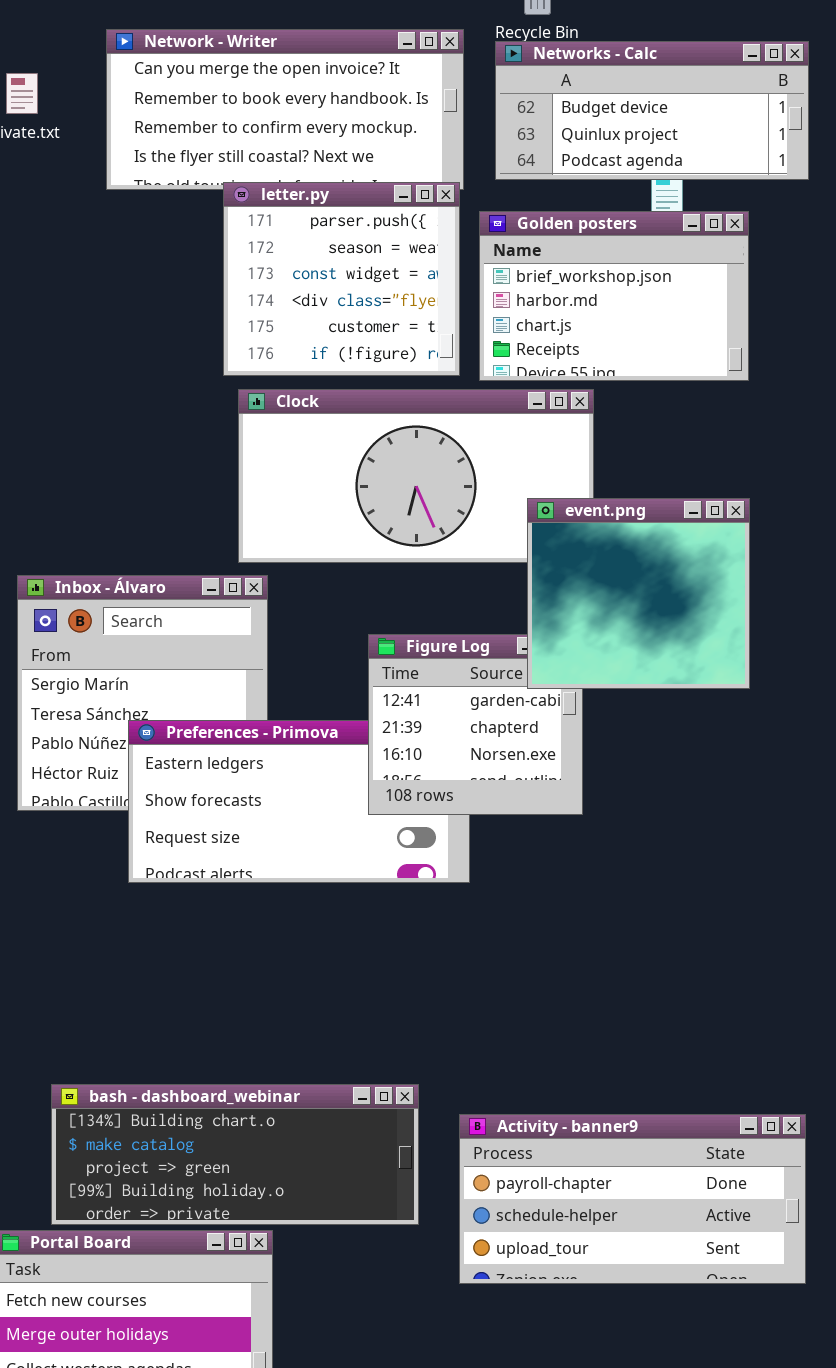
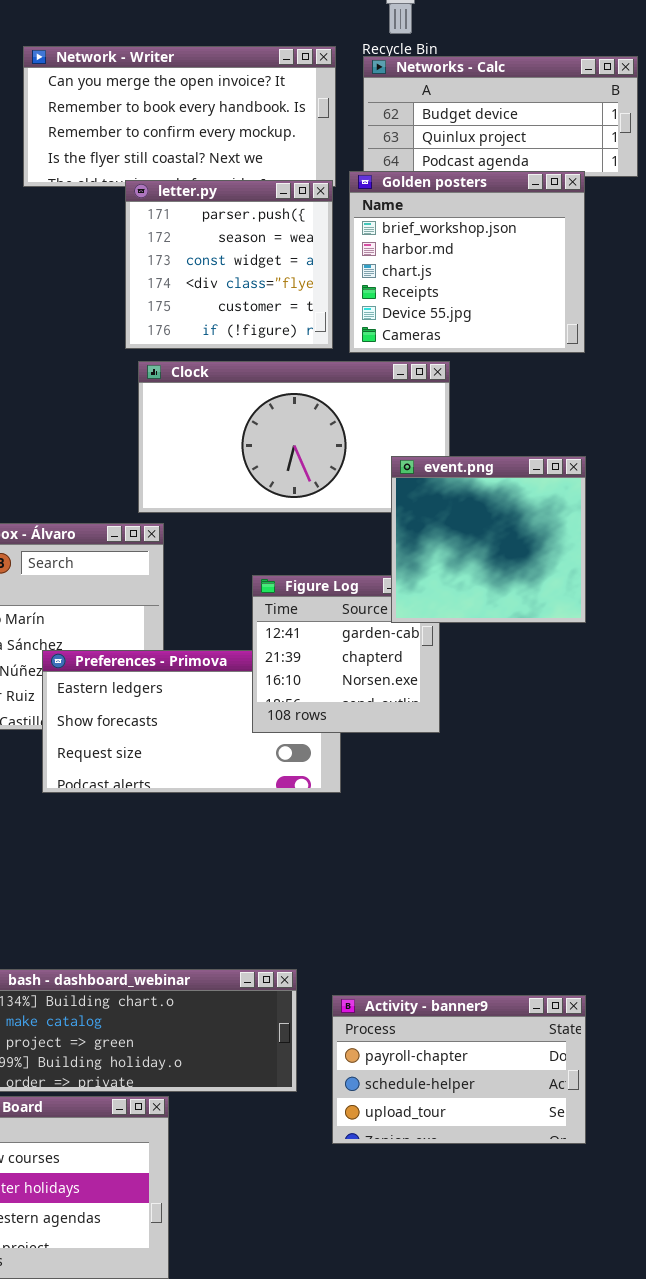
Golden posters: [479,211,749,381] -> [349,171,585,353], resized
Activity - banner9: [459,1114,806,1284] -> [332,995,586,1144], resized

